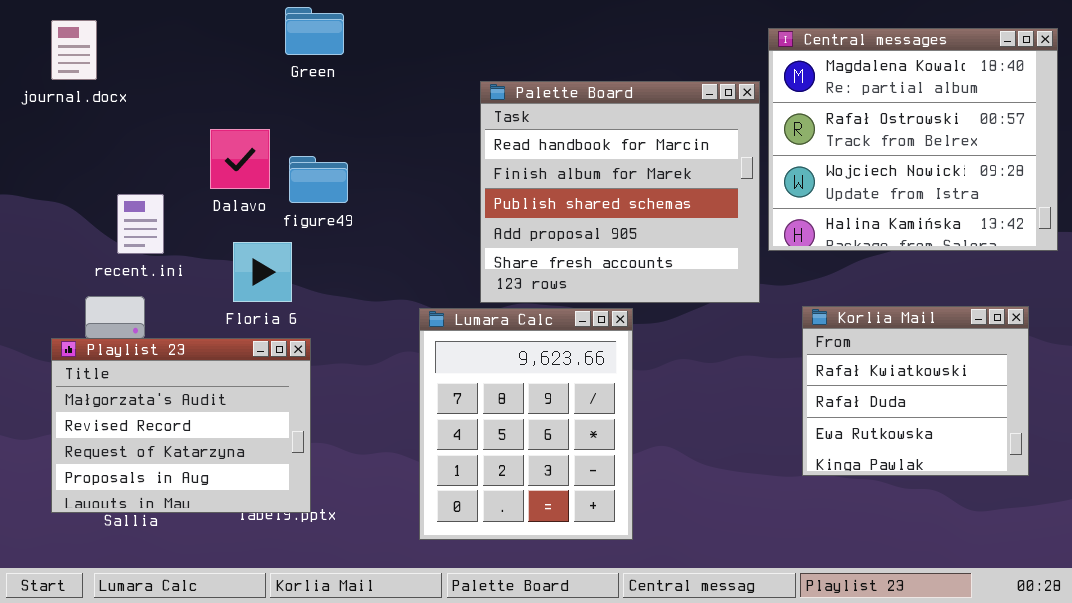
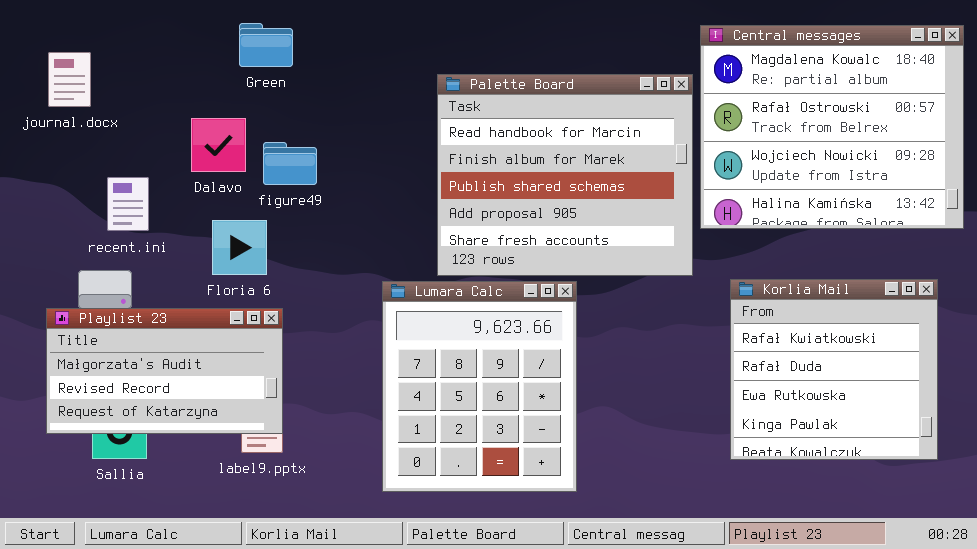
Green: [285,7,344,55] -> [239,23,293,67], moved
journal.docx: [51,20,97,80] -> [48,52,91,107], moved
Korlia Mail: [802,306,1029,476] -> [730,279,938,460], resized
Playlist 23: [51,338,311,513] -> [46,308,283,434], resized

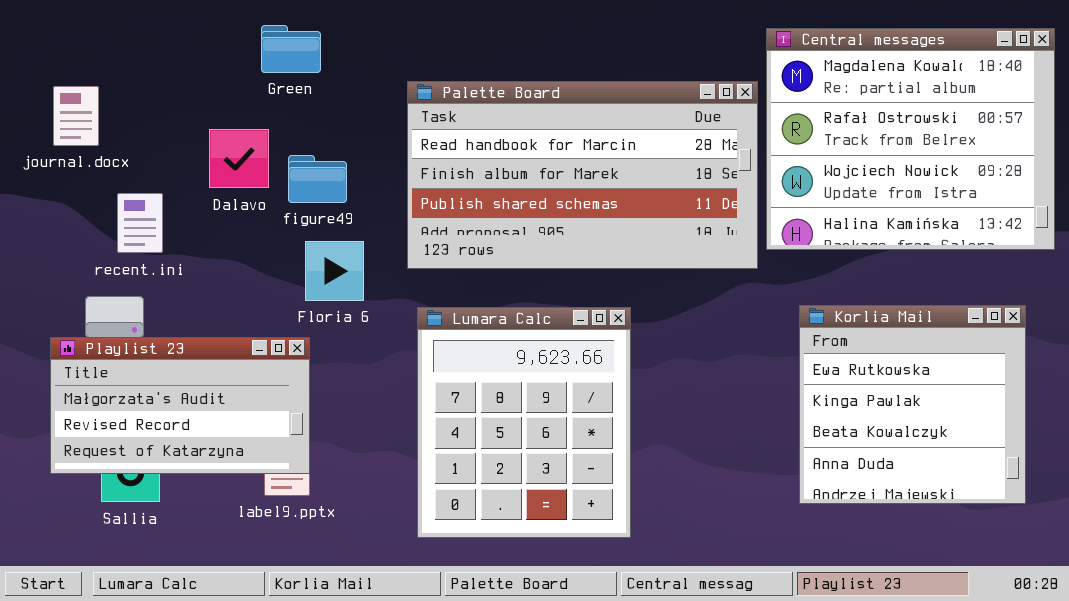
journal.docx: [48,52,91,107] -> [53,86,99,146], moved
Palette Board: [437,74,693,276] -> [407,81,758,269], resized
Floria 6: [212,220,267,275] -> [305,241,364,301], moved
Korlia Mail: [730,279,938,460] -> [799,305,1026,504], scrolled down 2 rows

